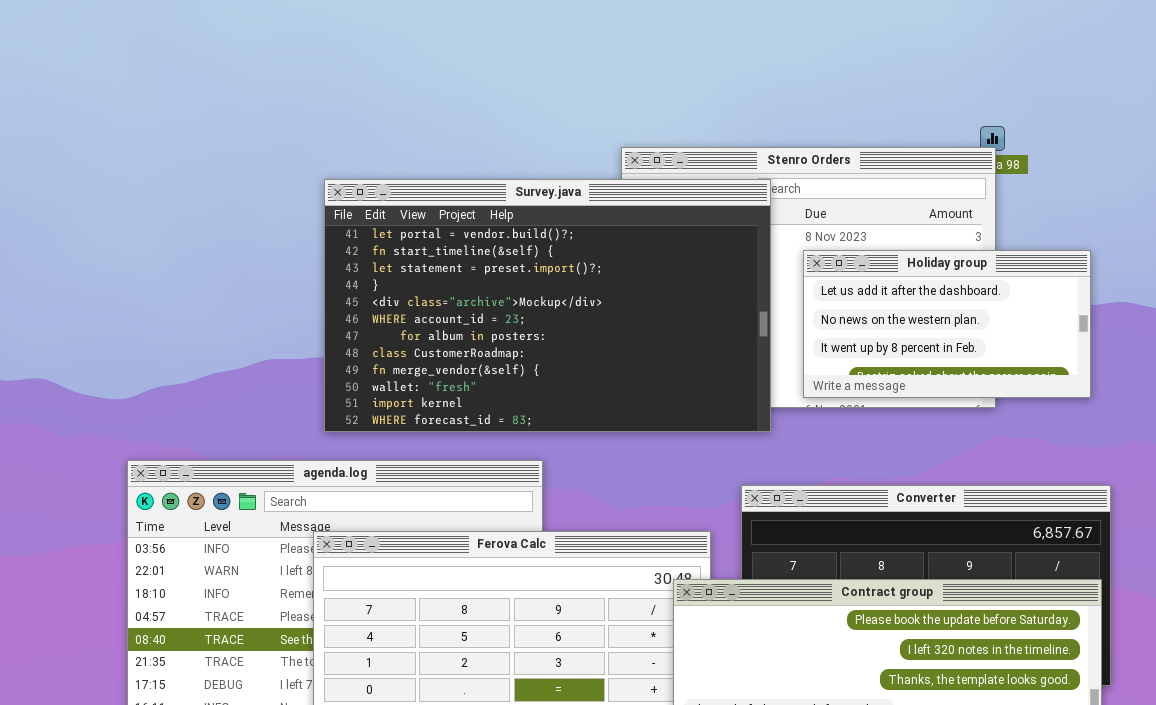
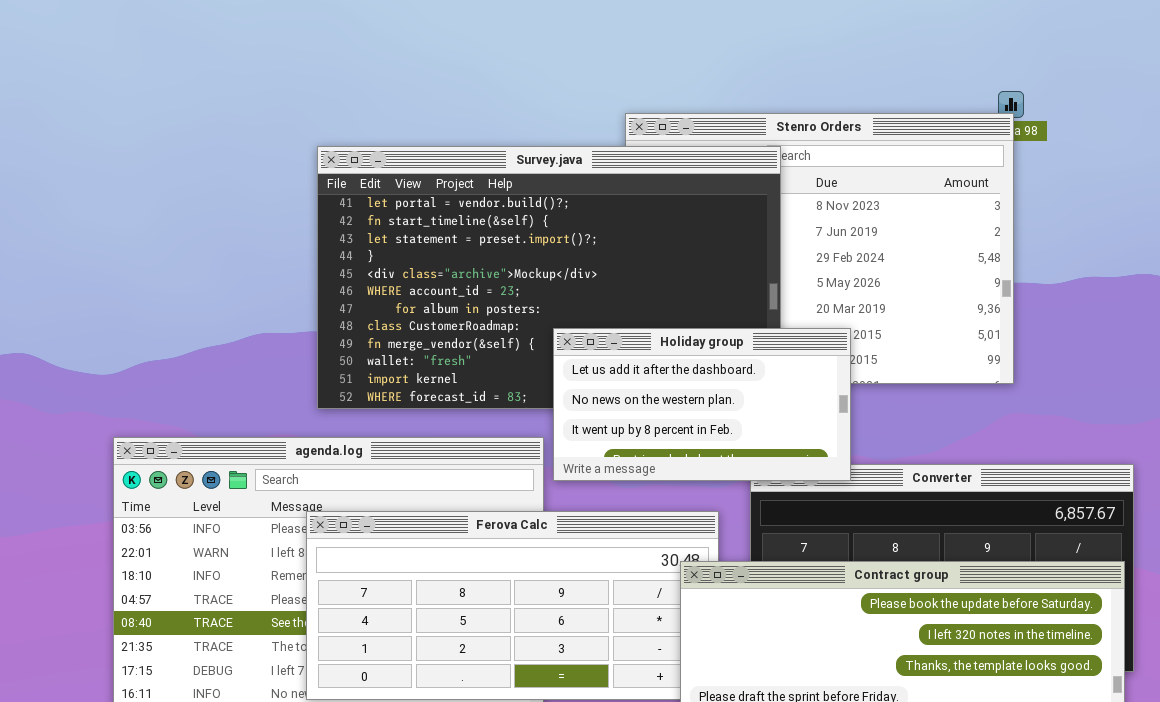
Holiday group: [803,250,1091,398] -> [553,328,851,481], moved

